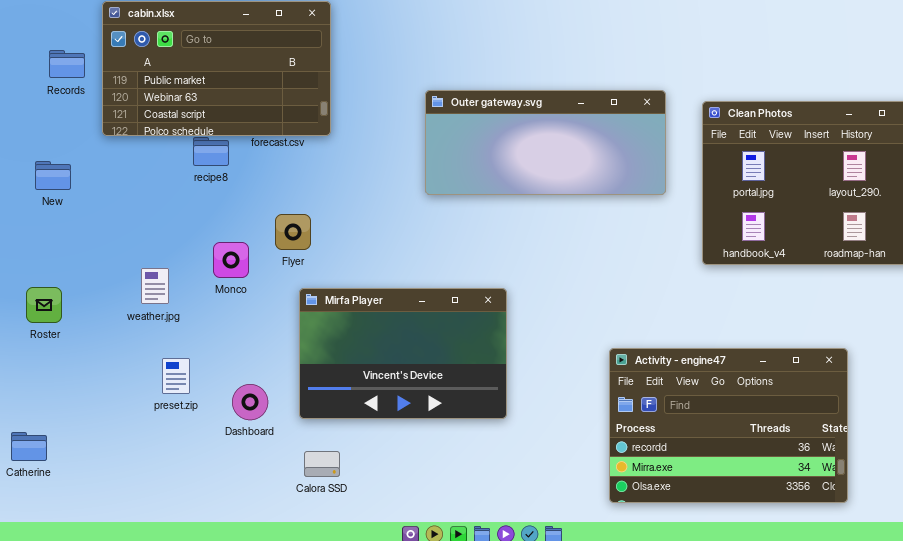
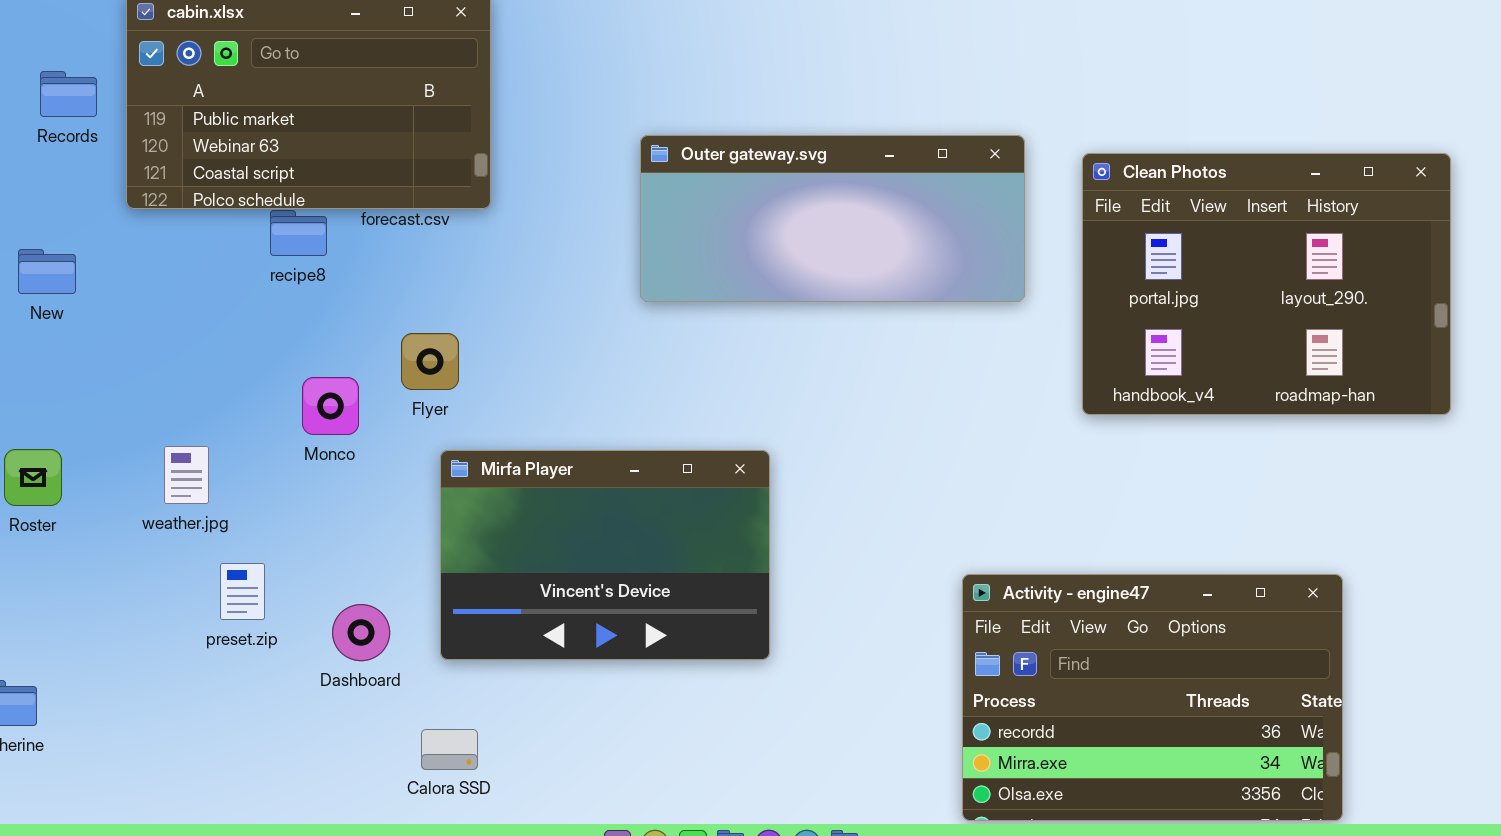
weather.jpg: [141,268,169,304] -> [164,446,209,504], moved
Activity - engine47: [609,348,848,503] -> [962,574,1343,821], moved
Calora SSD: [304,451,340,477] -> [421,729,478,770], moved

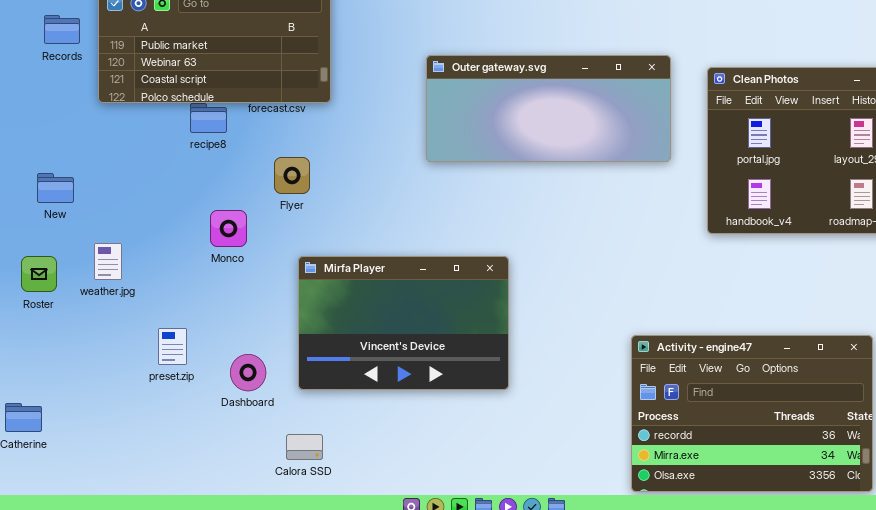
New: [18,249,76,294] -> [37,173,74,203], moved
Flyer: [401,333,459,390] -> [274,157,310,194], moved
weather.jpg: [164,446,209,504] -> [94,243,122,280], moved

